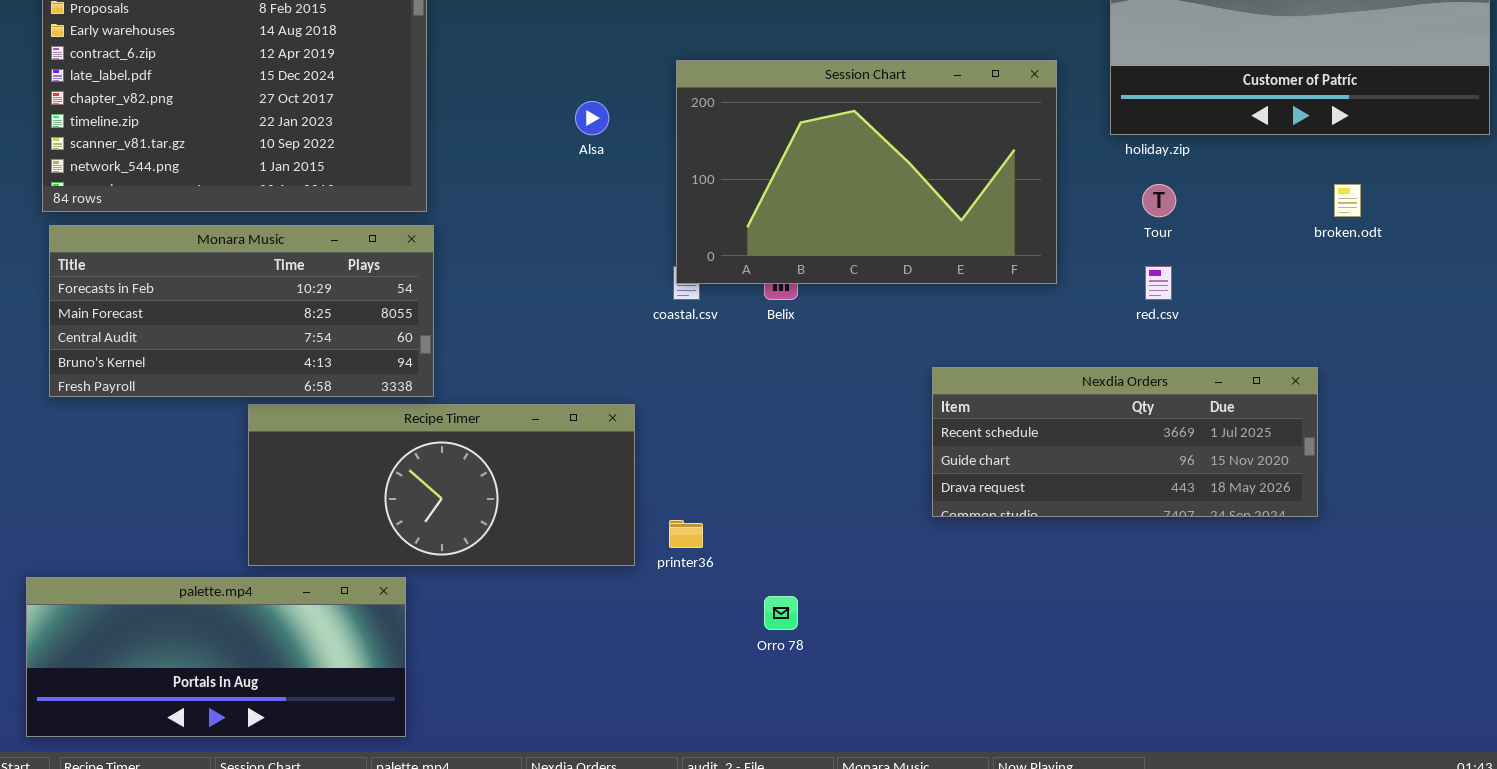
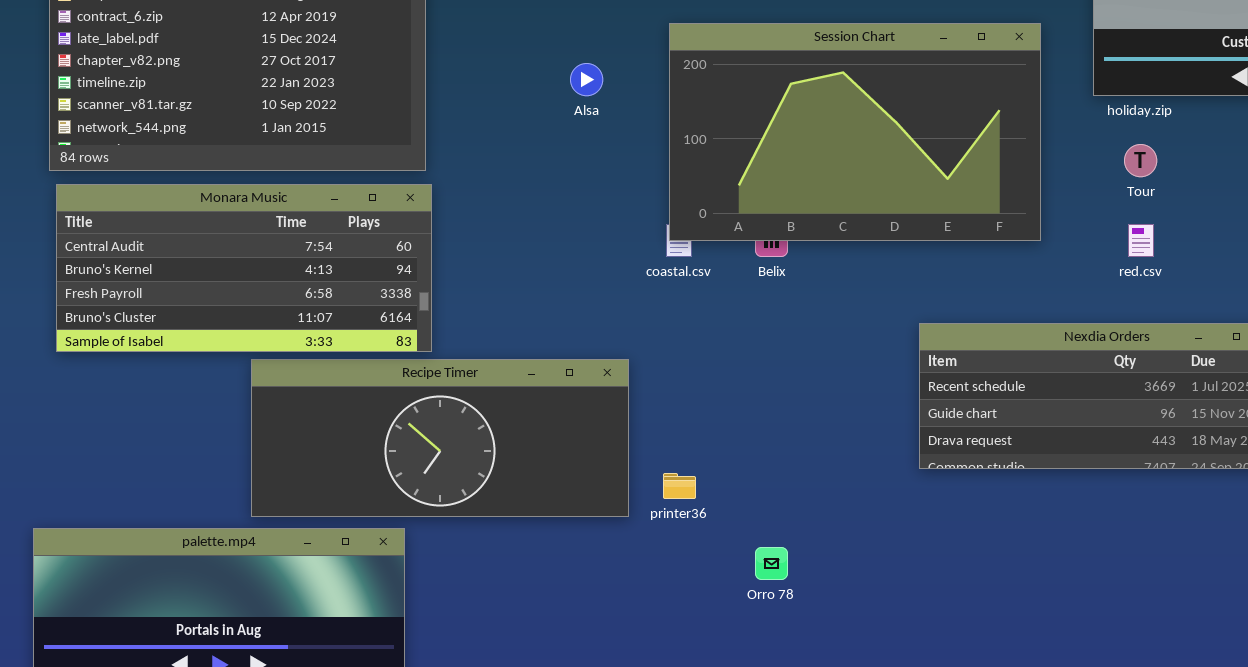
Monara Music: [49,225,434,397] -> [56,184,432,352], scrolled down 2 rows

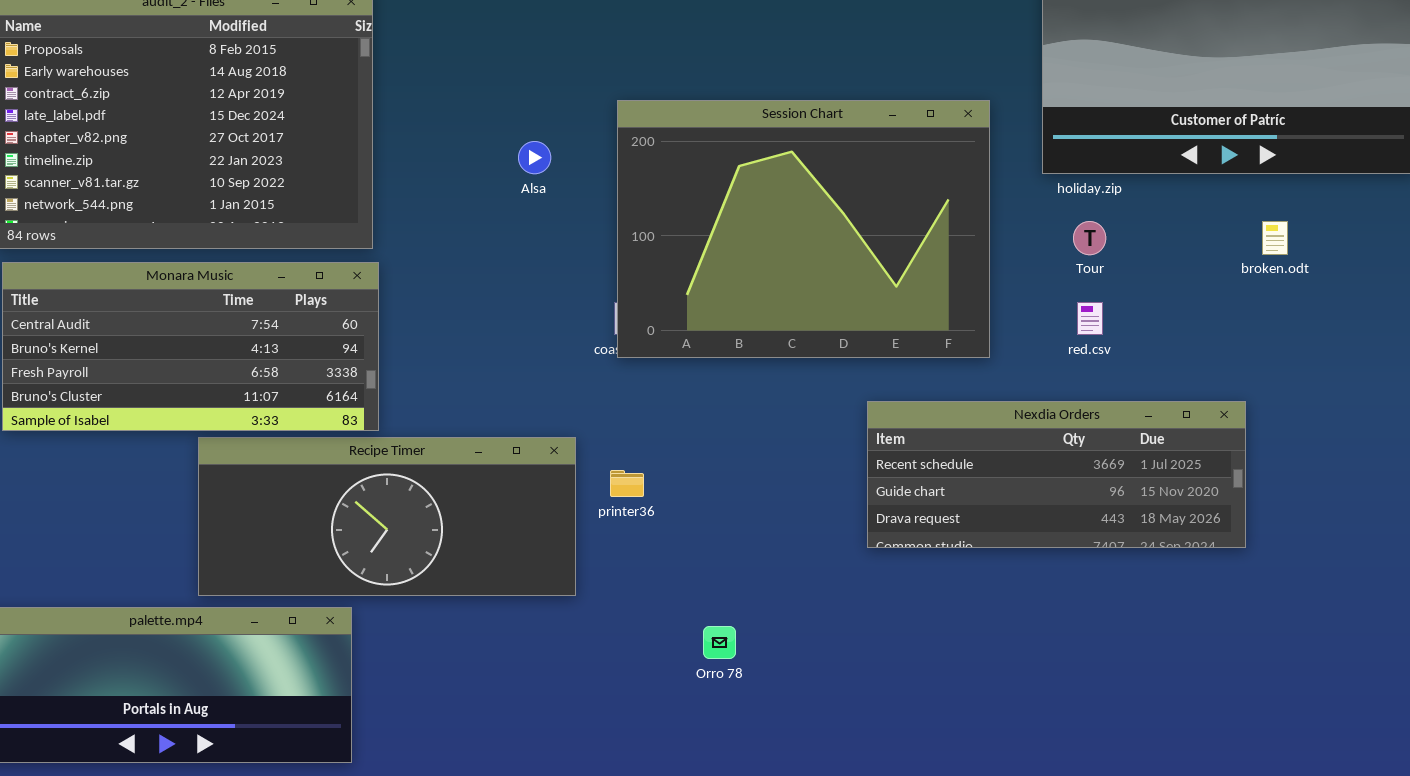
Session Chart: [669,23,1041,241] -> [617,100,990,358], resized
printer36: [663,473,696,499] -> [610,470,644,497], moved

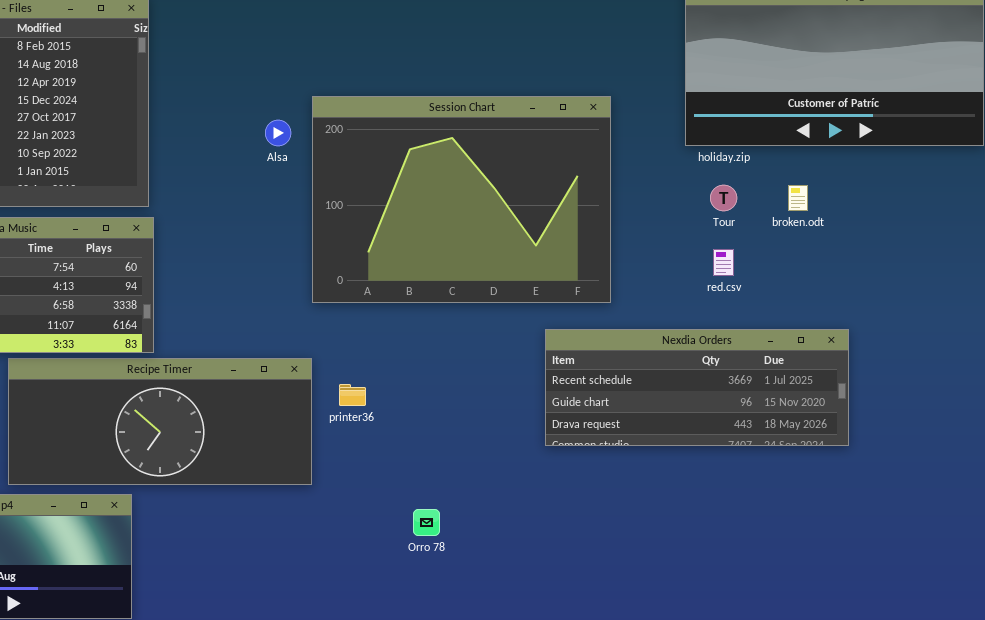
Session Chart: [617,100,990,358] -> [312,96,611,303], moved
broken.odt: [1262,221,1288,255] -> [788,185,808,211], moved

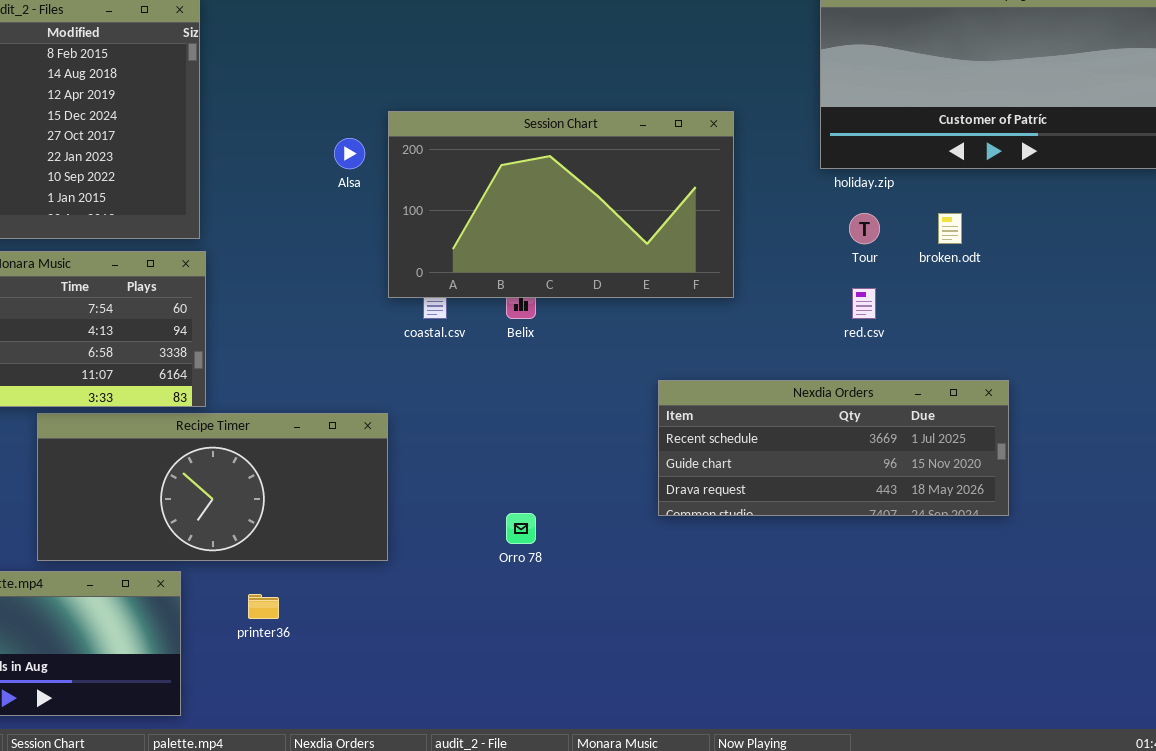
Session Chart: [312,96,611,303] -> [388,111,734,298], resized
printer36: [339,384,366,406] -> [248,594,279,619], moved
Orro 78: [413,509,440,536] -> [506,513,536,544], moved

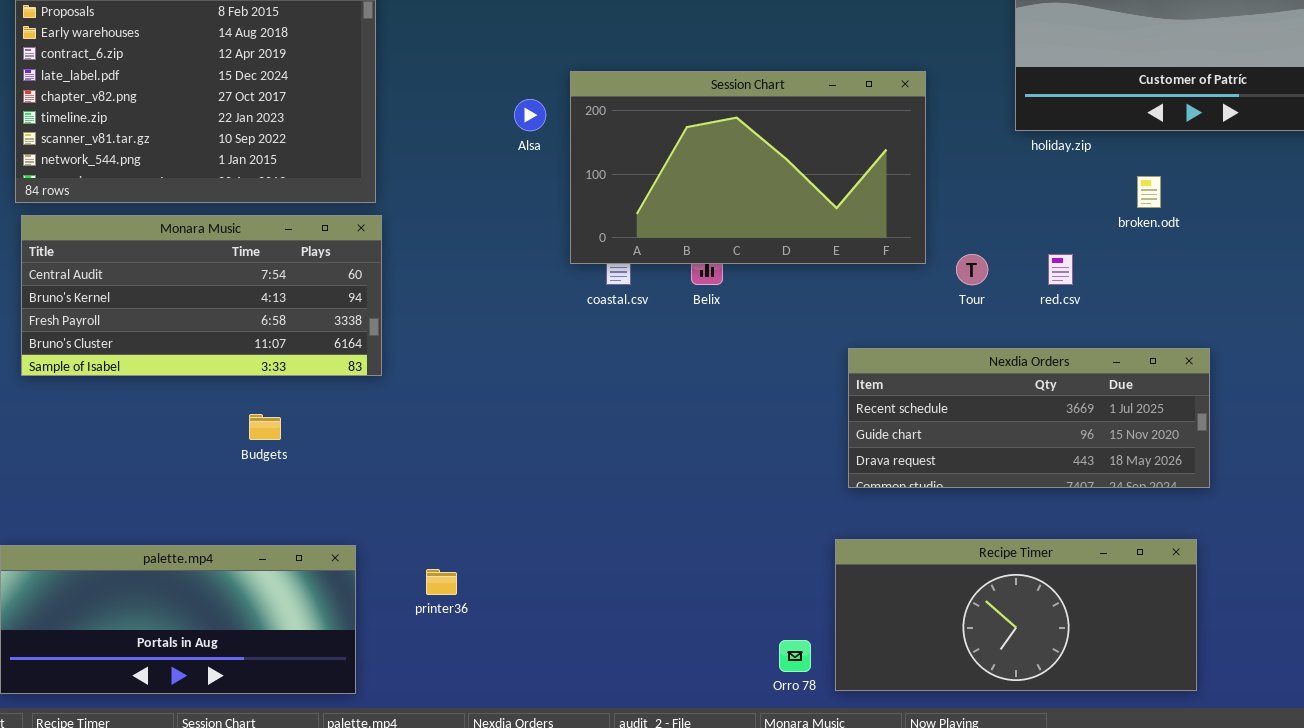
Tour: [849,213,880,244] -> [956,254,988,285], moved
Recipe Timer: [37,413,388,561] -> [835,539,1197,691], moved
Orro 78: [506,513,536,544] -> [779,640,811,672], moved

